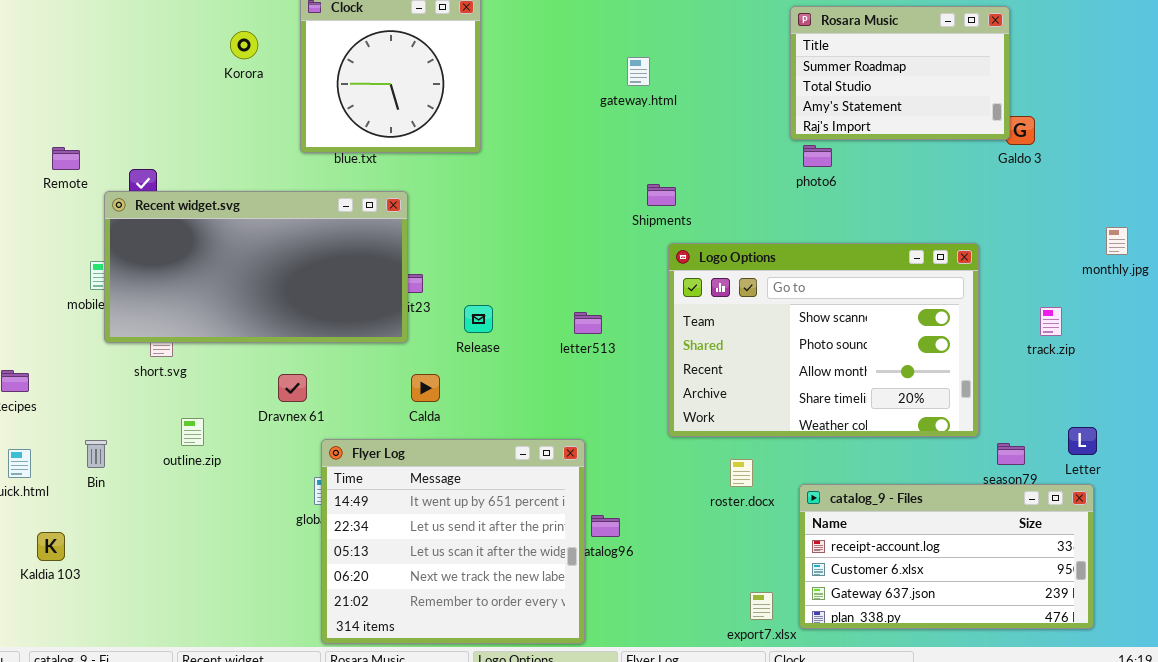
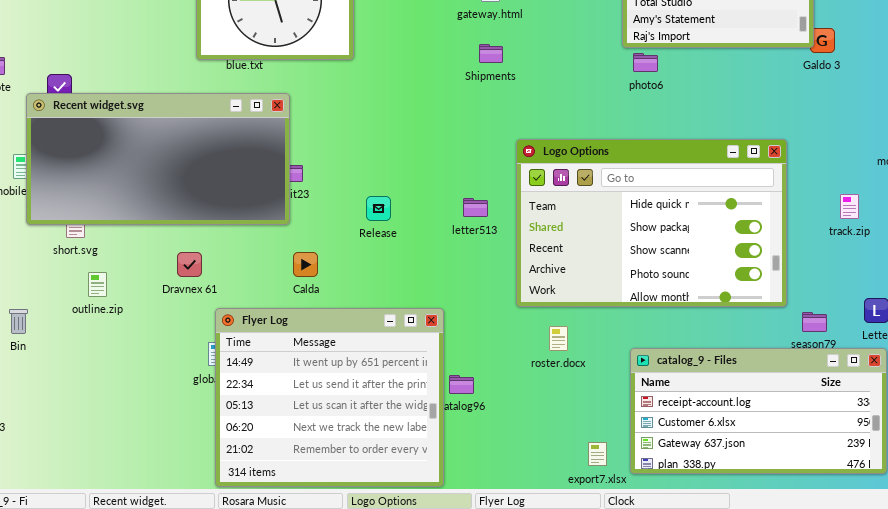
Shipments: [647,184,676,206] -> [479,44,503,63], moved
Logo Options: [668,243,979,437] -> [516,139,787,307], scrolled up 2 rows
Release: [464,305,493,333] -> [366,196,391,221], moved
letter513: [574,312,602,334] -> [463,198,488,217], moved
outline.zip: [181,418,204,446] -> [88,272,107,297], moved
roster.docx: [730,459,753,487] -> [549,326,568,351], moved

